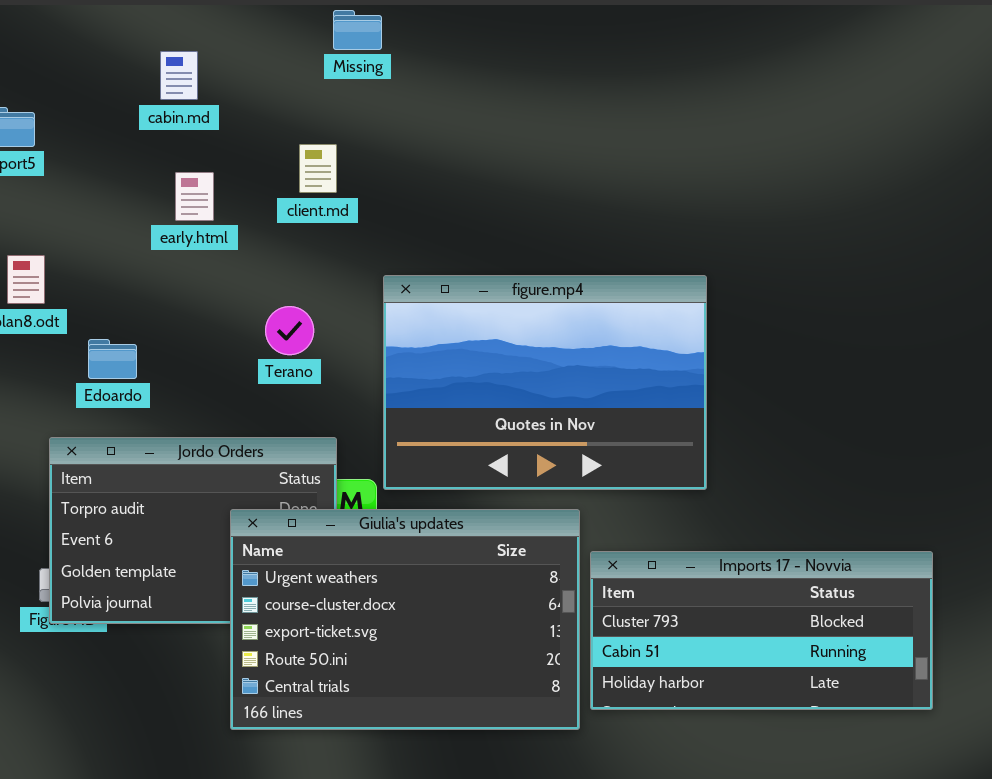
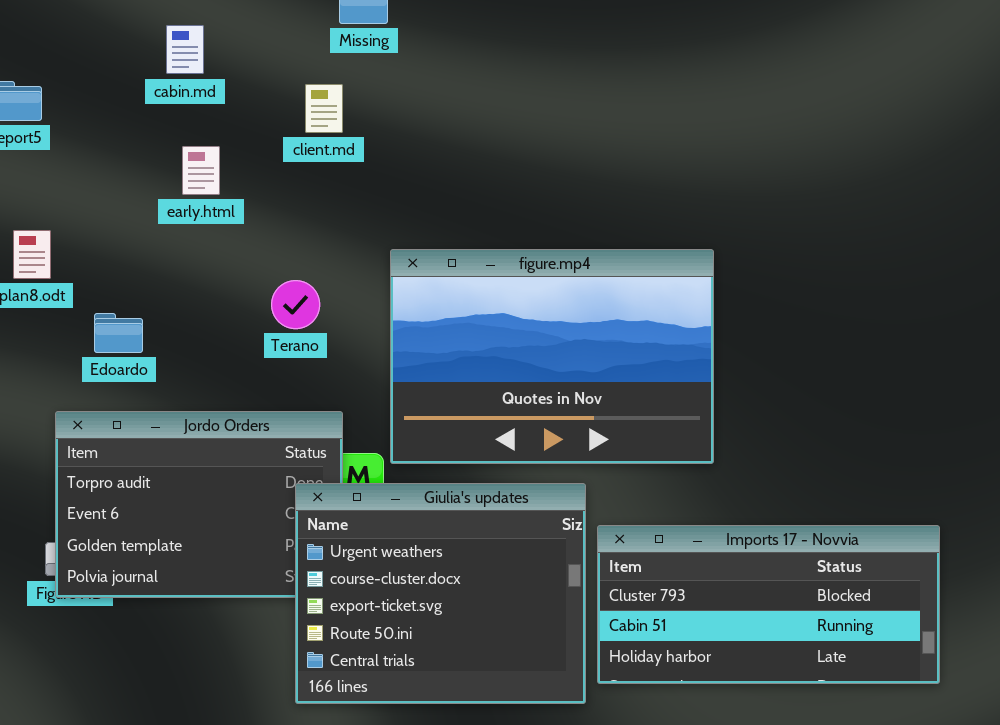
client.md: [299,144,337,193] -> [305,84,343,133], moved
Giulia's updates: [230,509,580,730] -> [295,483,586,704], resized

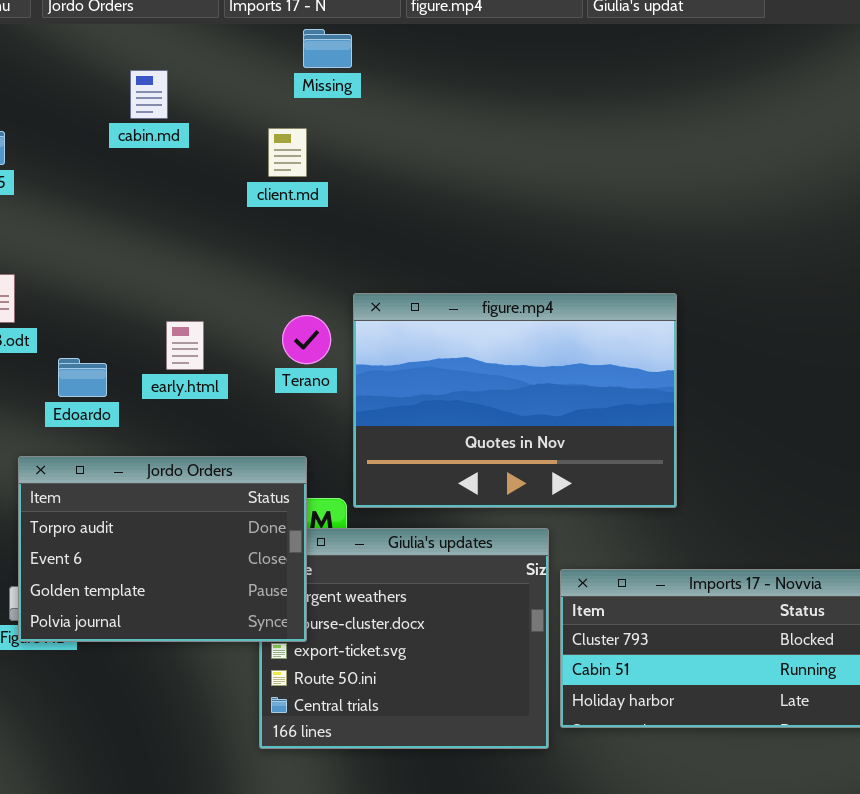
early.html: [182,146,220,195] -> [166,321,204,370], moved
Terano: [271,280,320,329] -> [282,315,331,364], moved
Jordo Orders: [55,411,343,598] -> [18,456,307,642], raised

